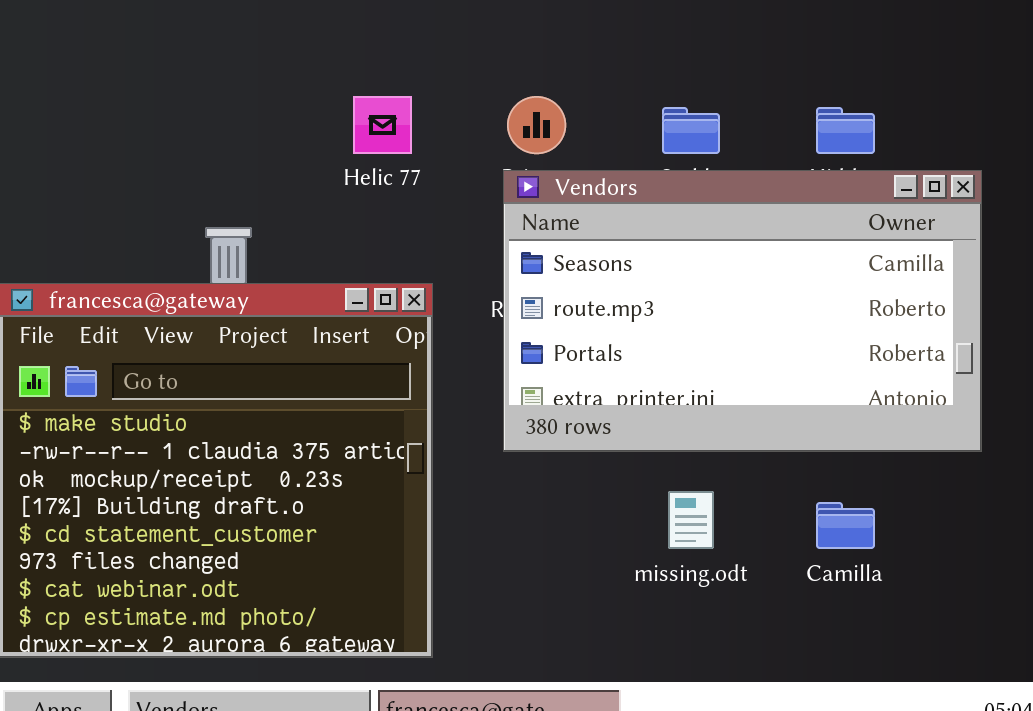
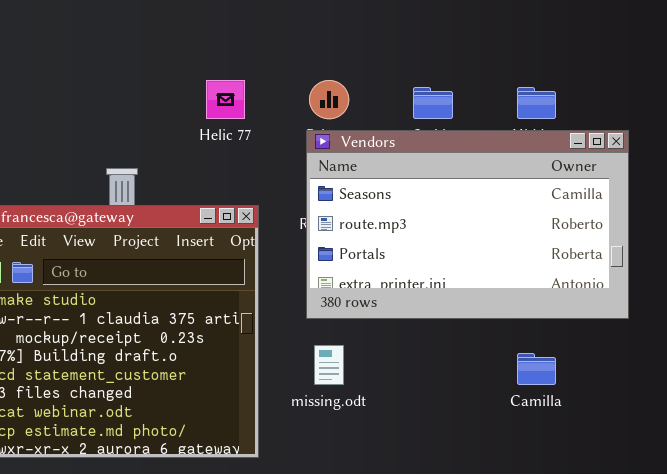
missing.odt: [668,491,714,549] -> [314,345,344,385], moved

